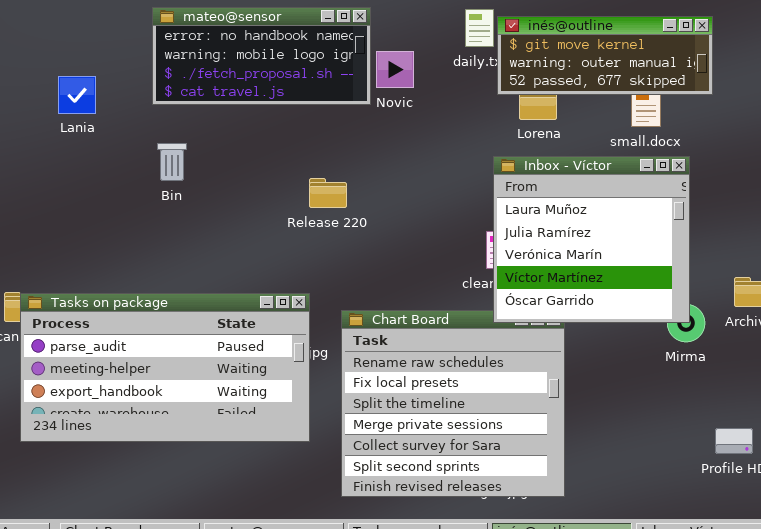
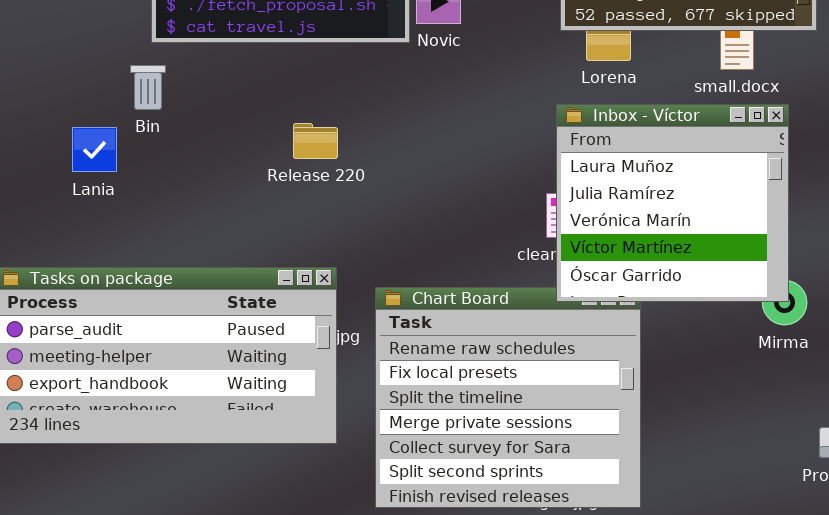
Lania: [58,76,96,114] -> [72,127,117,172], moved
Bin: [157,143,187,181] -> [130,65,166,110], moved
Release 220: [309,178,347,208] -> [293,123,338,159], moved

